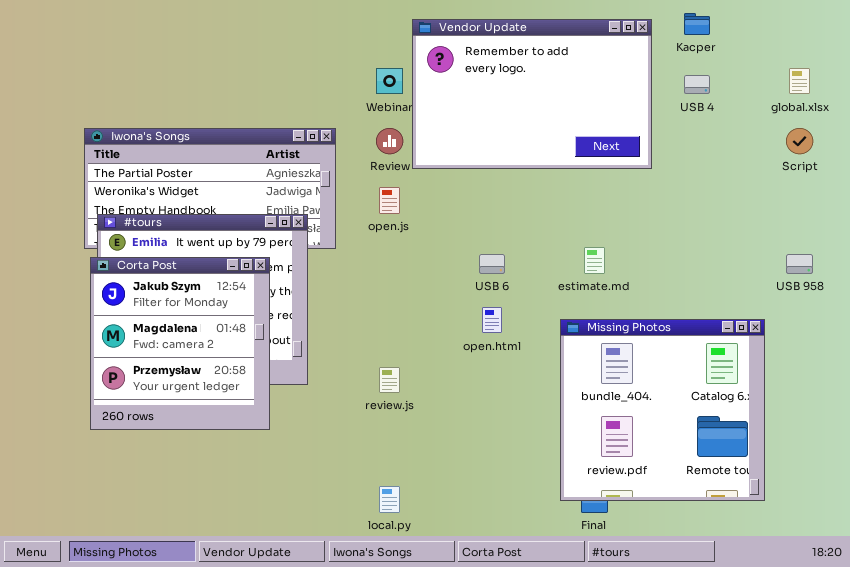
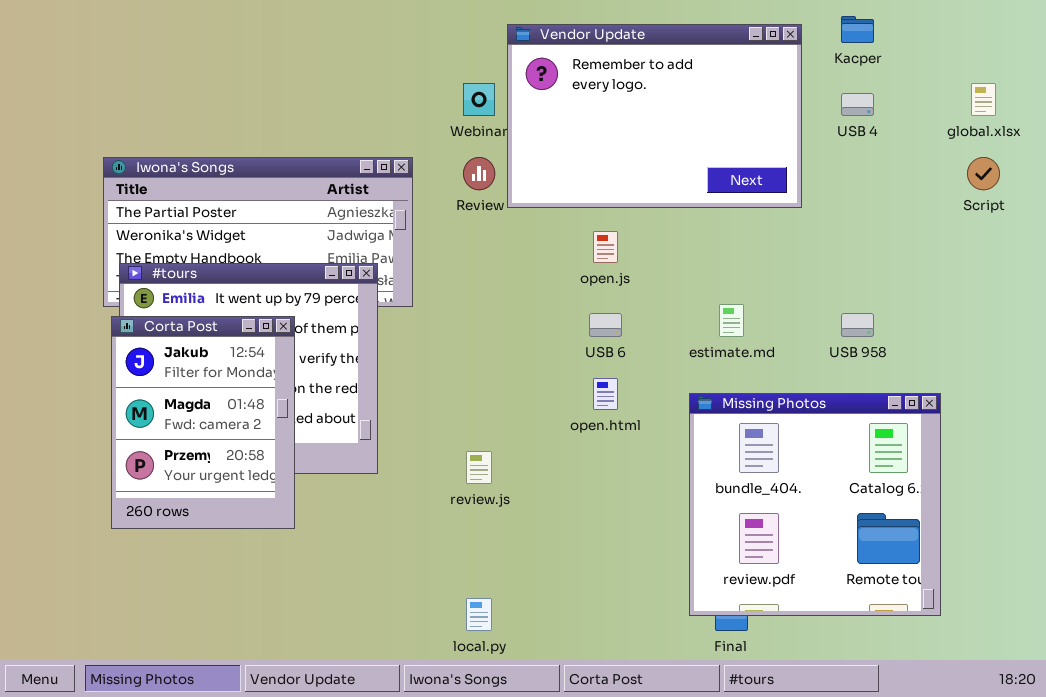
open.js: [379,187,400,214] -> [593,231,618,263], moved
USB 958: [786,254,813,274] -> [841,313,874,337], moved
Corta Post: [90,257,270,430] -> [111,316,295,529], resized

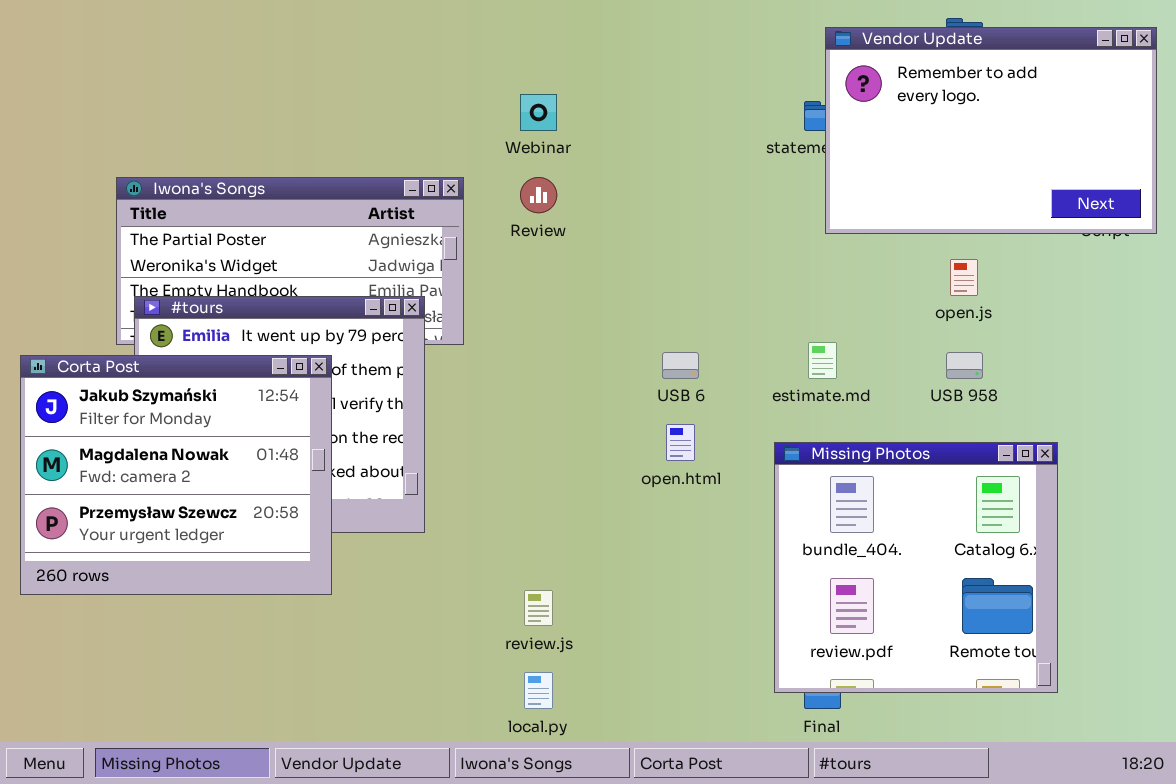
Vendor Update: [507,24,802,208] -> [825,27,1157,234], moved
open.js: [593,231,618,263] -> [950,259,978,296], moved
Corta Post: [111,316,295,529] -> [20,355,332,595], resized
review.js: [466,451,492,484] -> [524,590,553,626], moved

